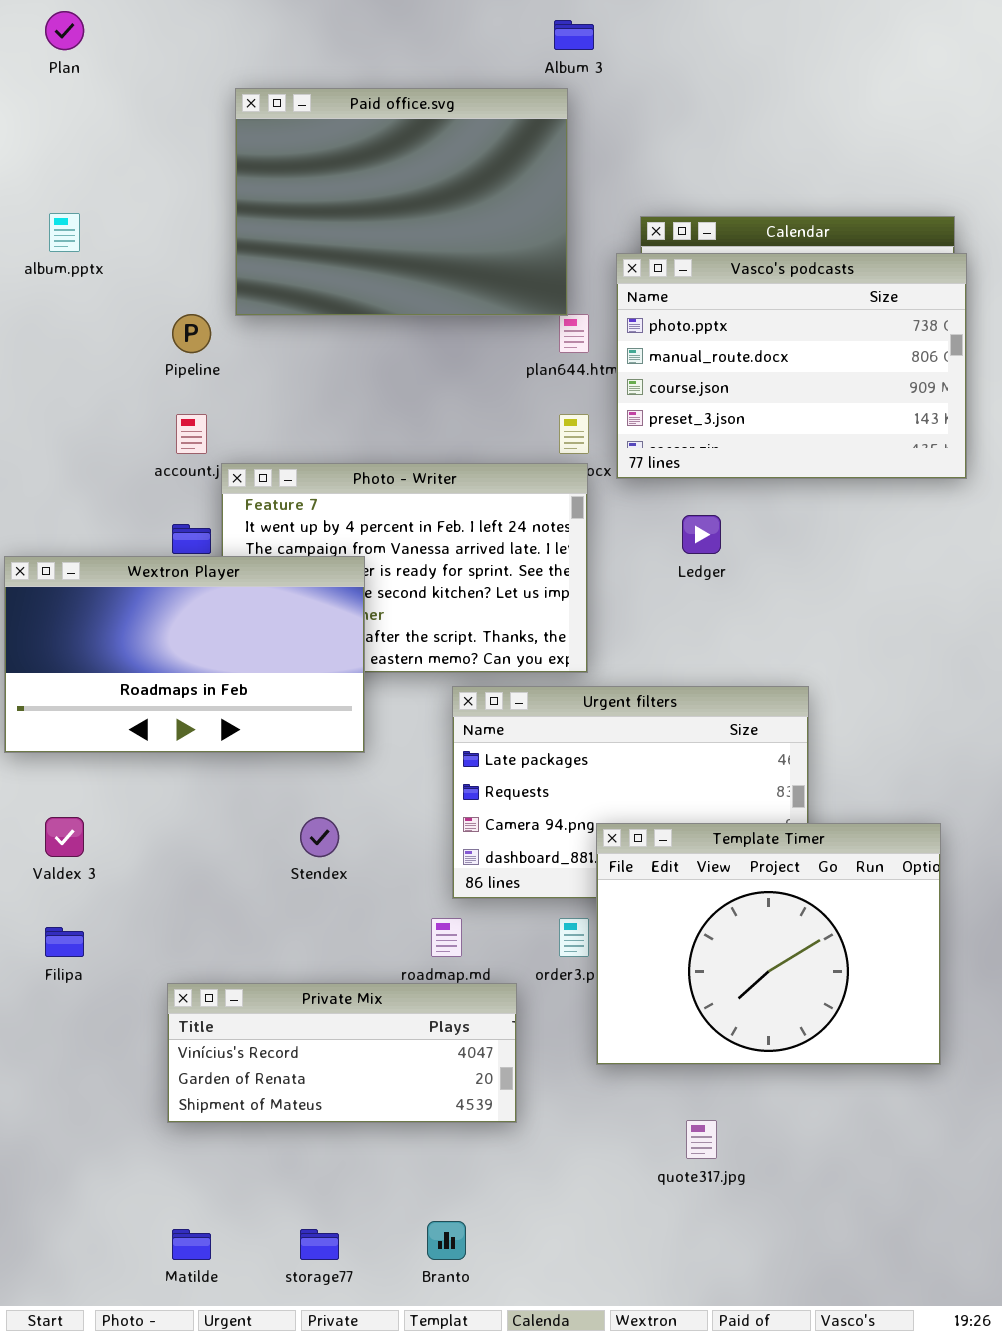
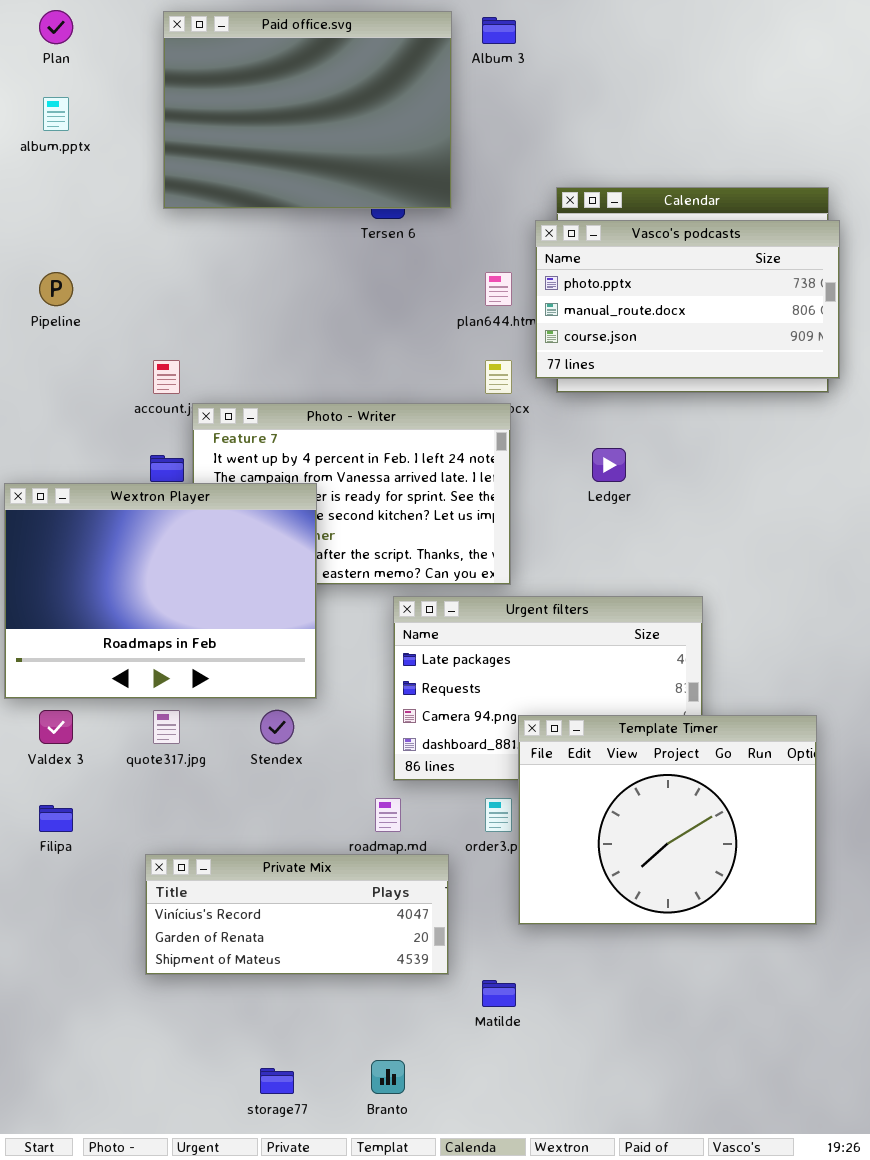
Paid office.svg: [235,88,568,316] -> [163,11,452,209], moved
album.pptx: [49,213,80,252] -> [43,97,69,131], moved
Vasco's podcasts: [616,253,967,479] -> [535,220,840,379], resized
Pipeline: [172,314,211,353] -> [39,272,73,306], moved
Wextron Player: [4,556,365,753] -> [4,483,317,699], resized
quote317.jpg: [686,1120,717,1159] -> [153,710,180,744], moved
Matilde: [172,1229,211,1260] -> [482,980,516,1007], moved

